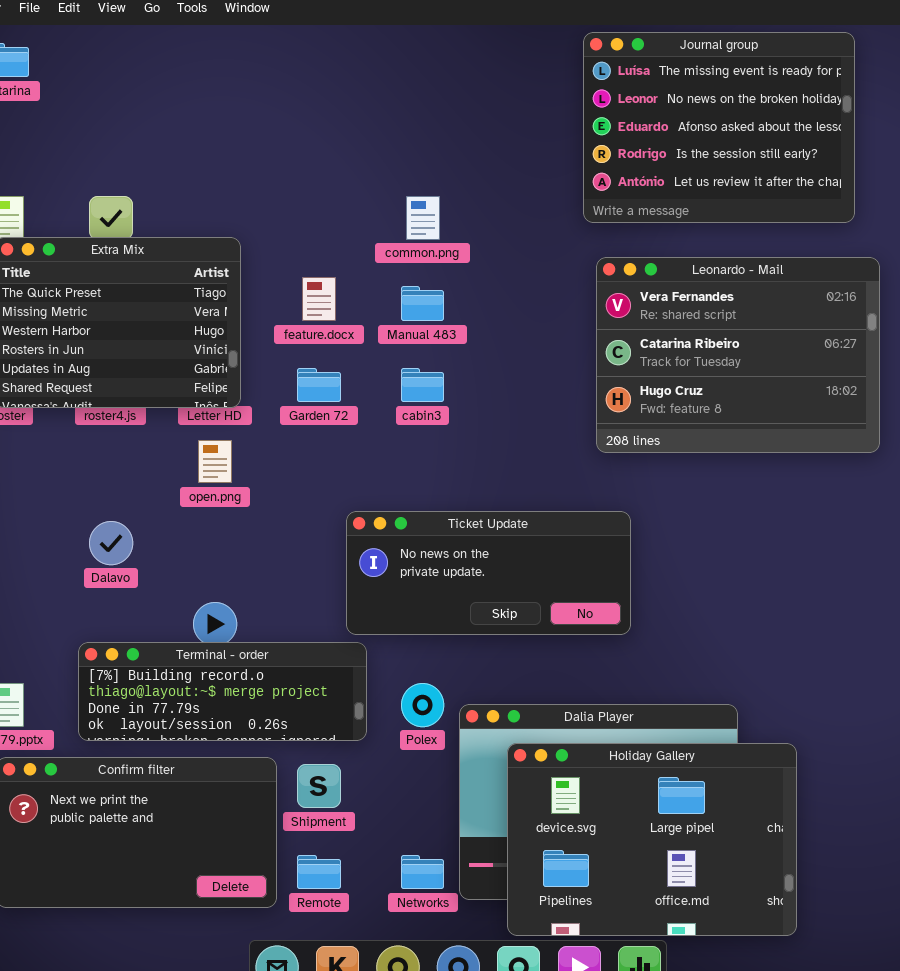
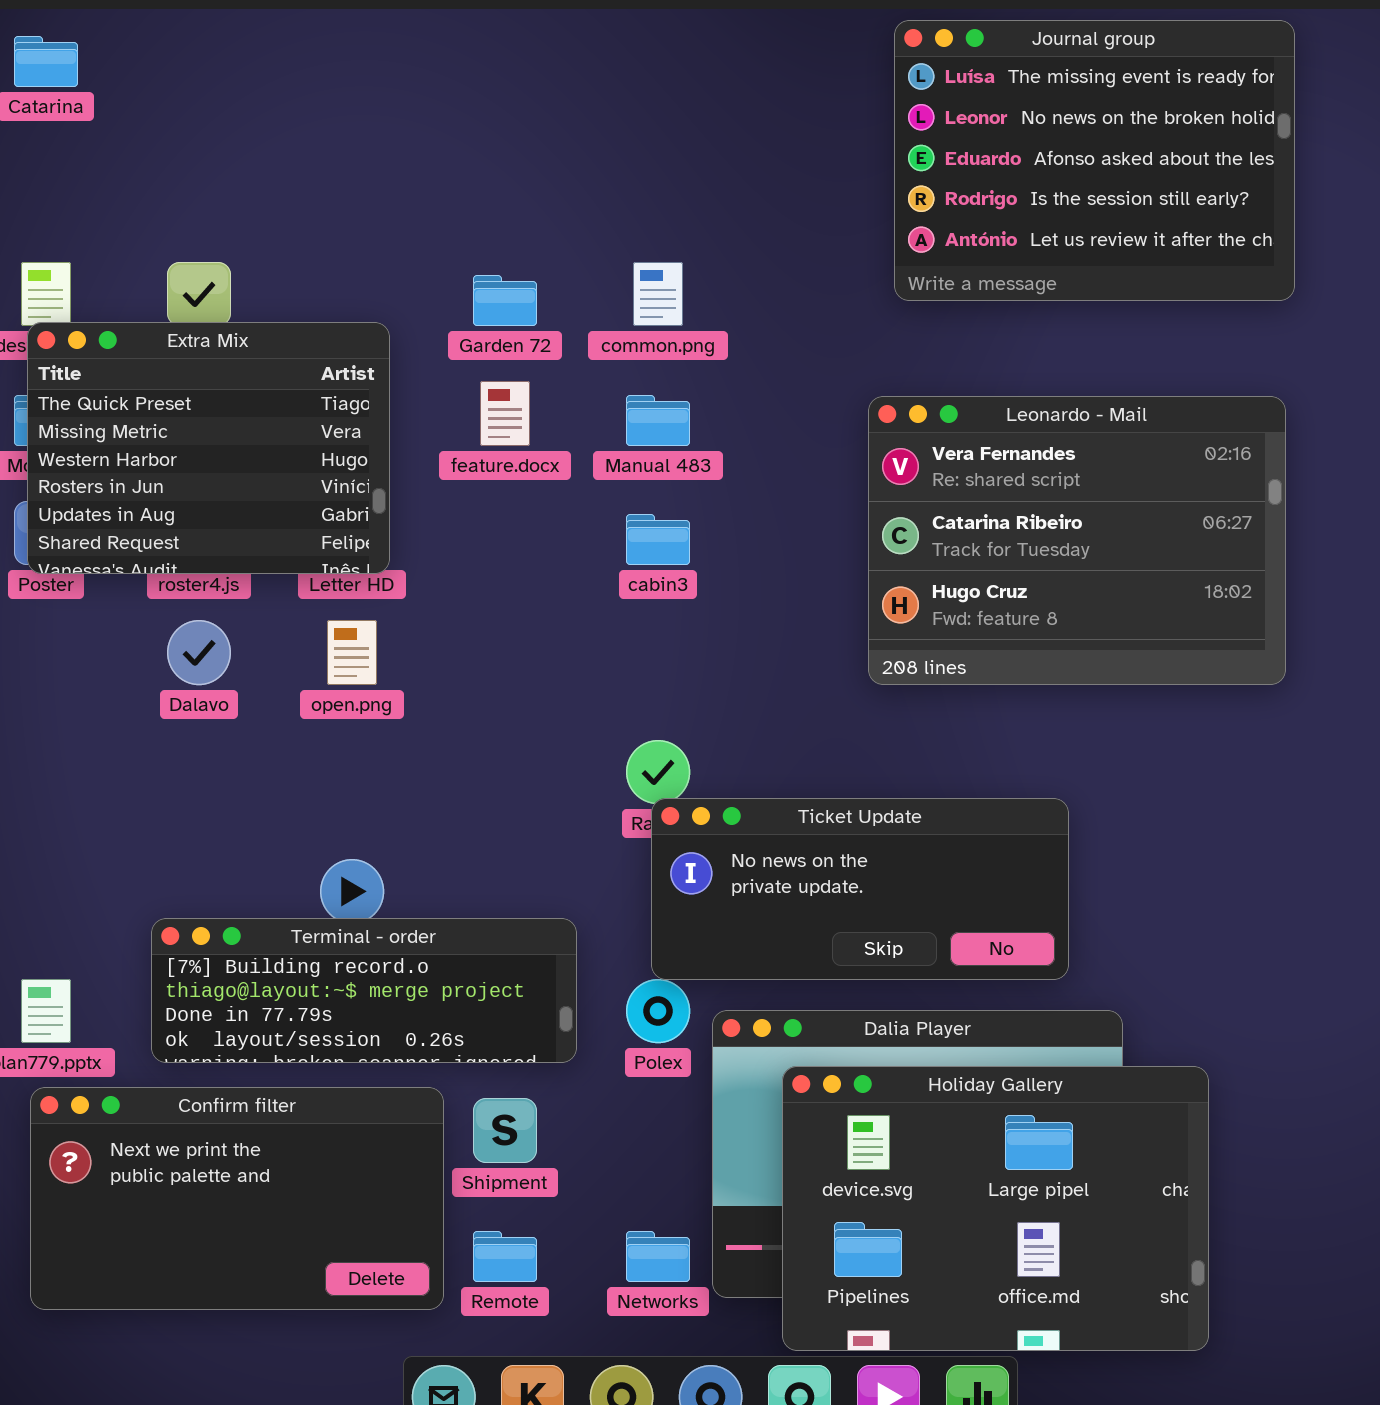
Leonardo - Mail: [596,257,880,453] -> [868,396,1286,685], moved
Garden 72: [297,368,341,402] -> [473,275,537,326], moved
Ticket Update: [346,511,631,635] -> [651,798,1069,980], moved
Dalavo: [89,521,133,565] -> [167,620,231,685], moved

